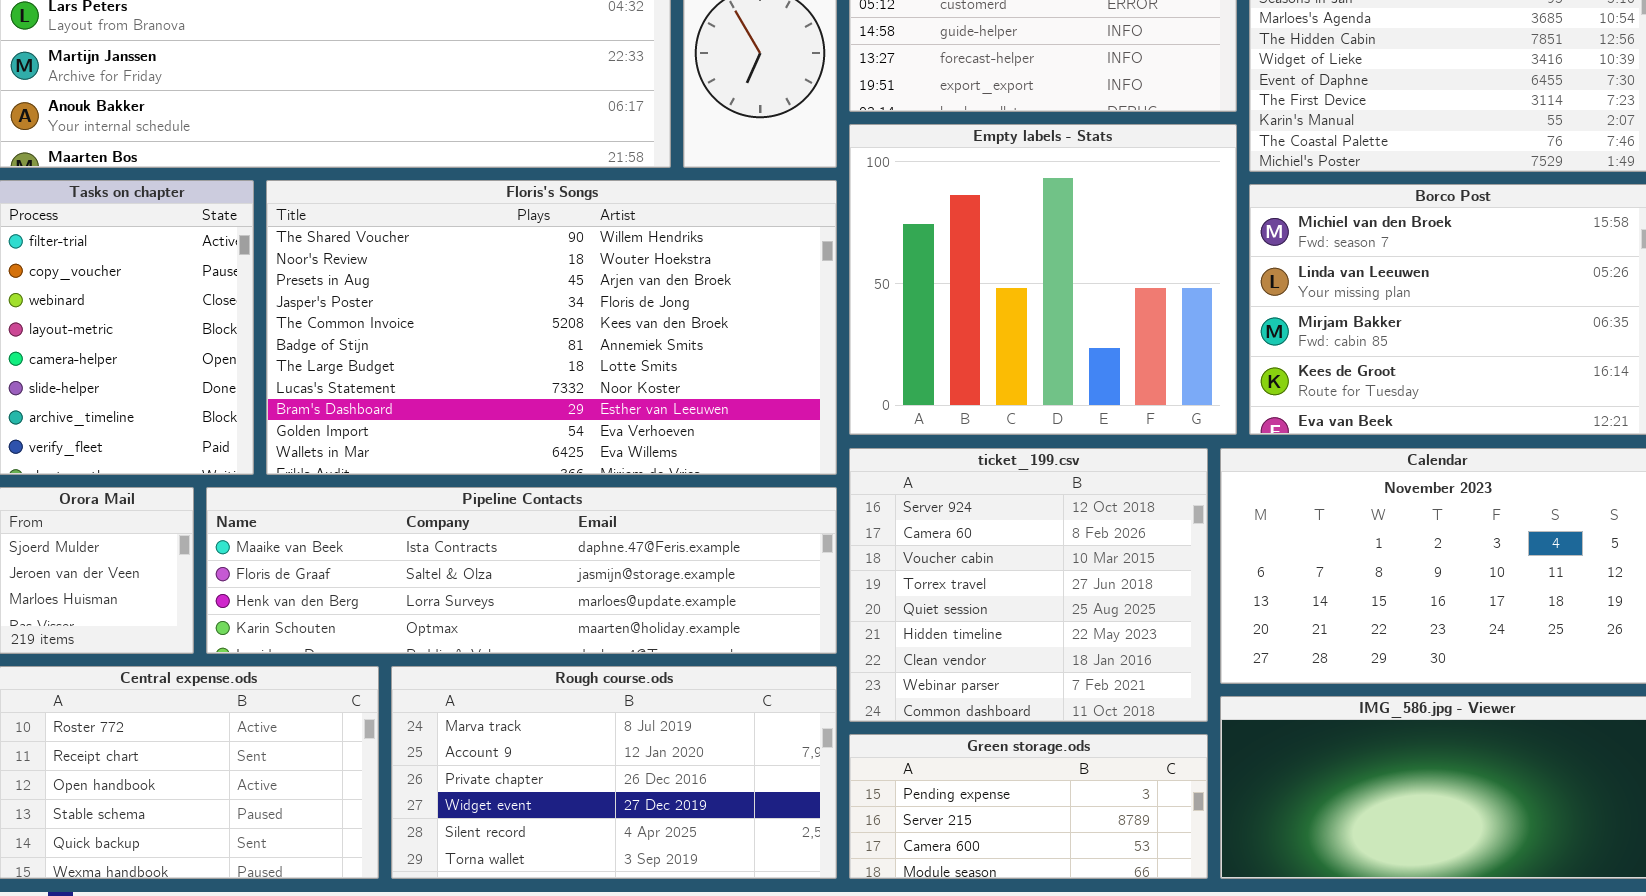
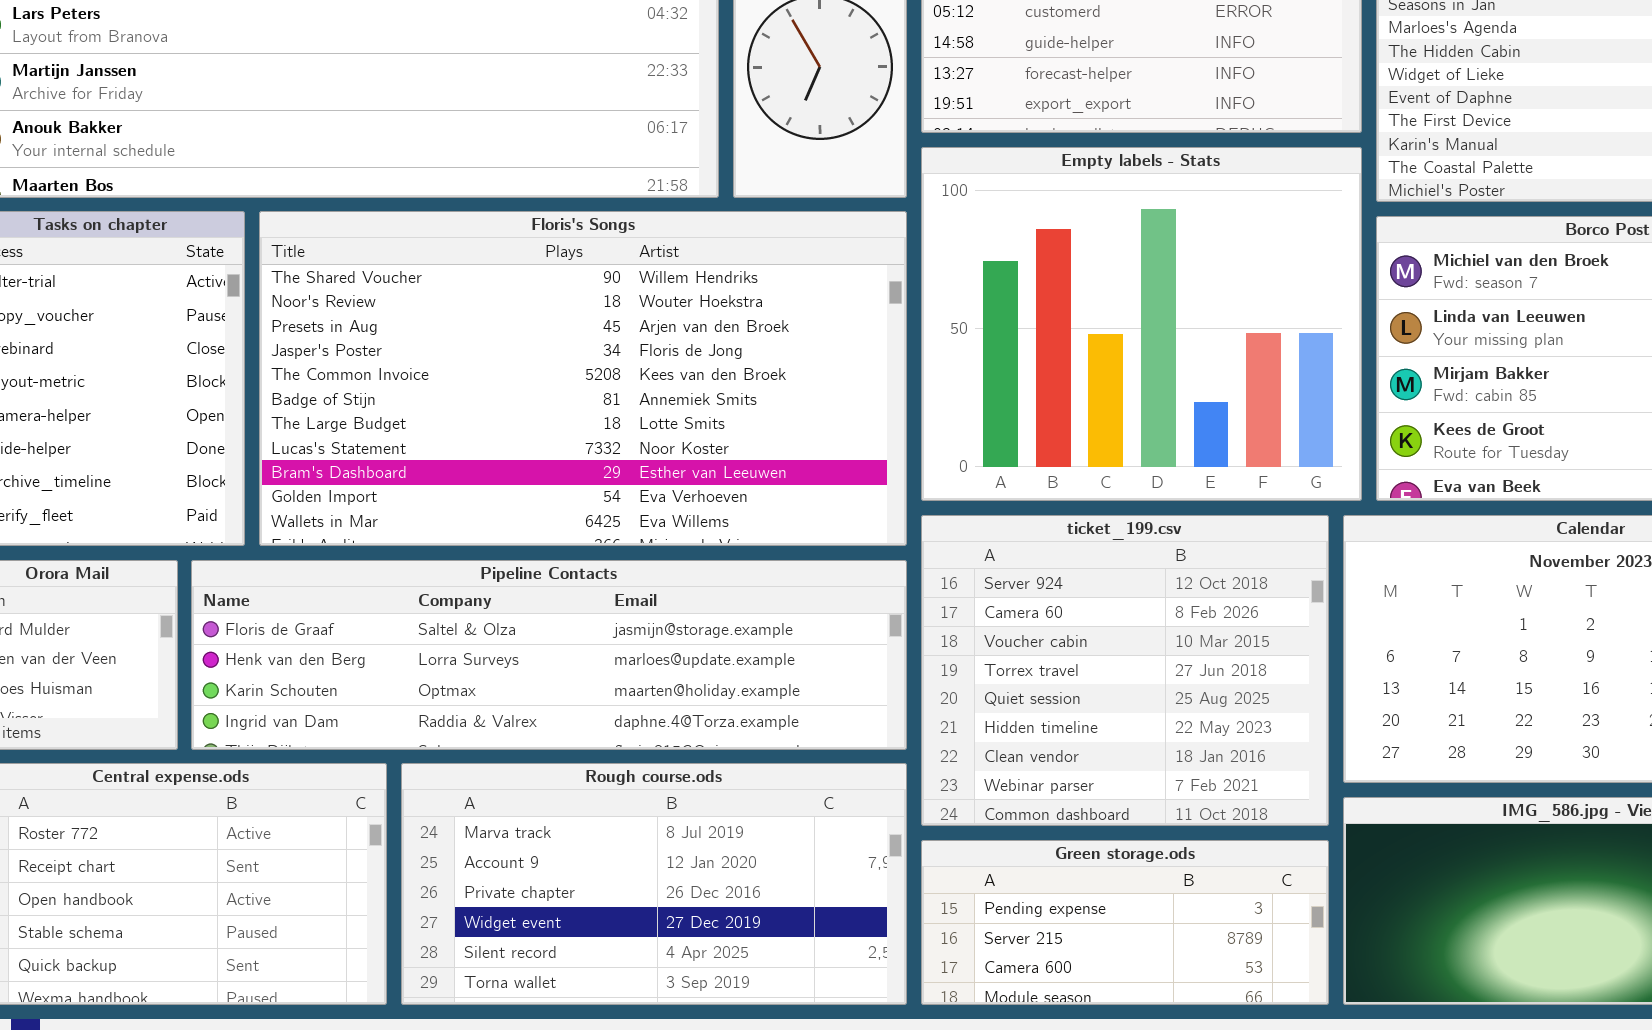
Pipeline Contacts: [206,487,837,654] -> [191,560,907,750], scrolled down 1 row

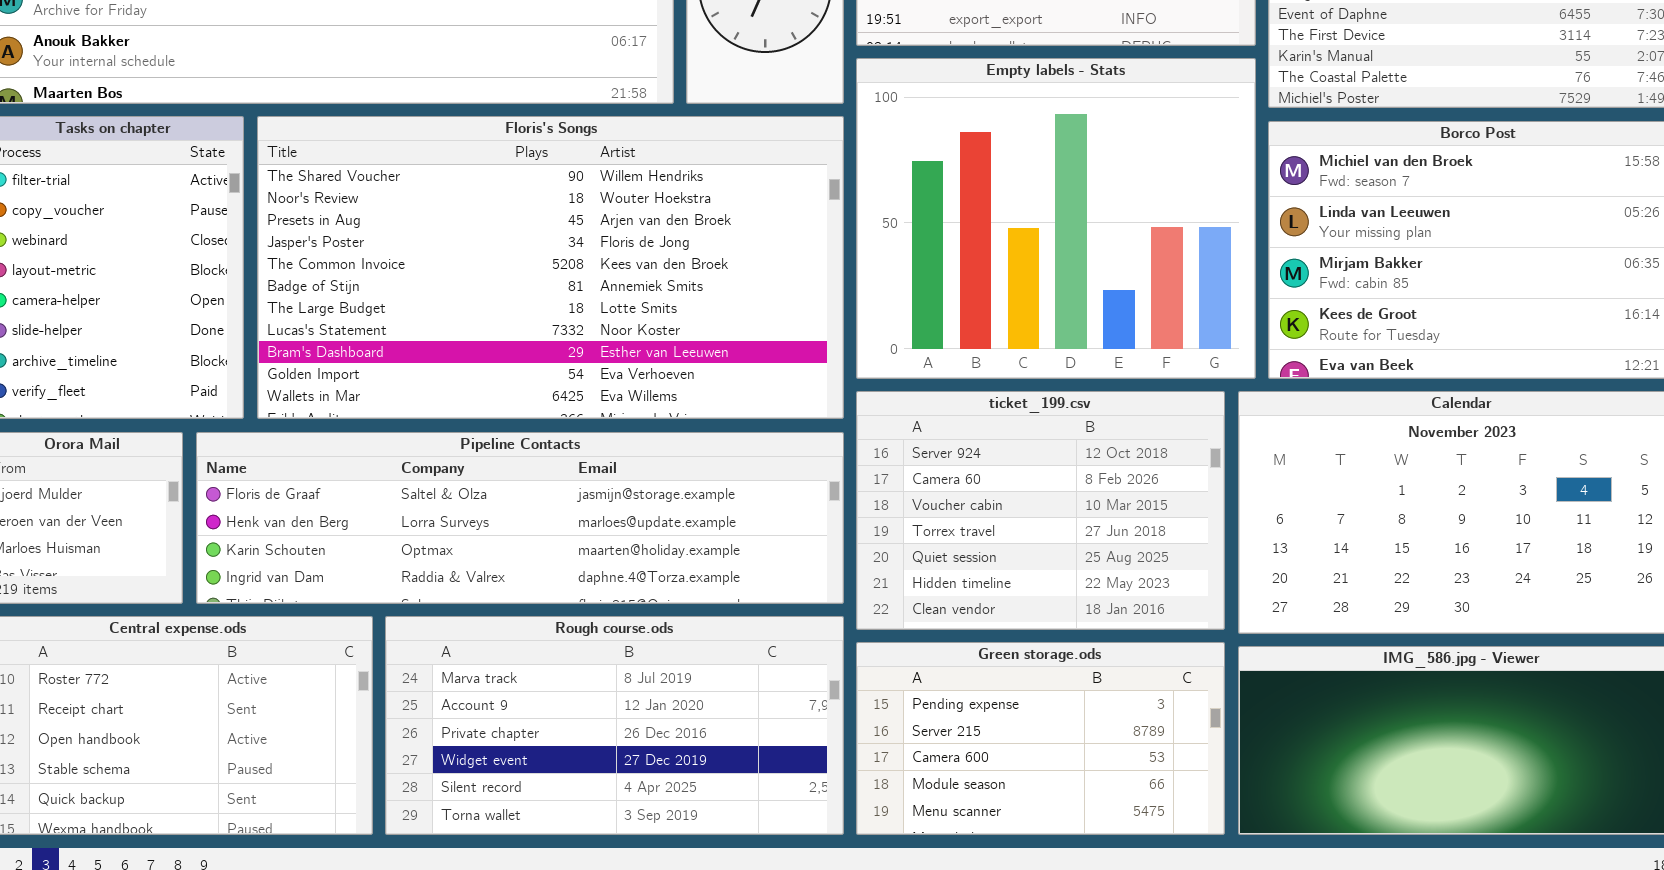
ticket_199.csv: [921,515,1329,826] -> [856,391,1225,630], resized
Green storage.ods: [921,840,1329,1005] -> [856,642,1225,835], resized

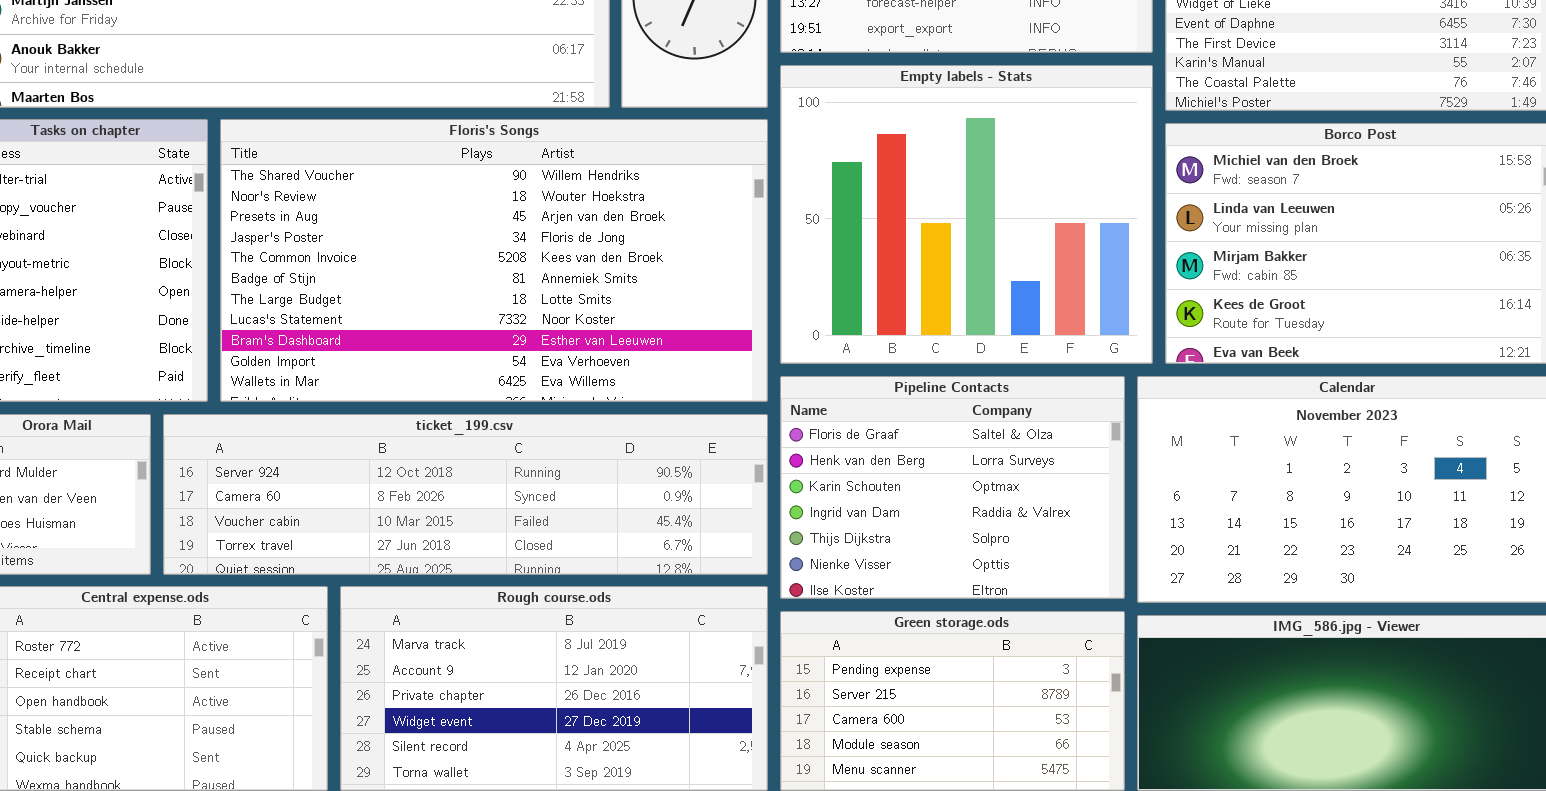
ticket_199.csv: [856,391,1225,630] -> [163,414,768,575], moved, resized
Pipeline Contacts: [196,432,844,604] -> [780,376,1125,599], moved, resized

